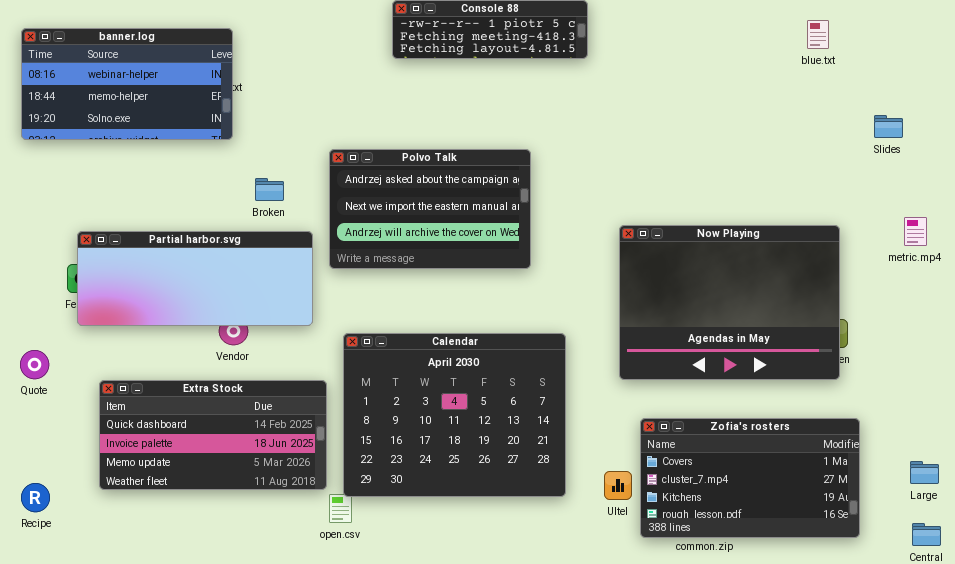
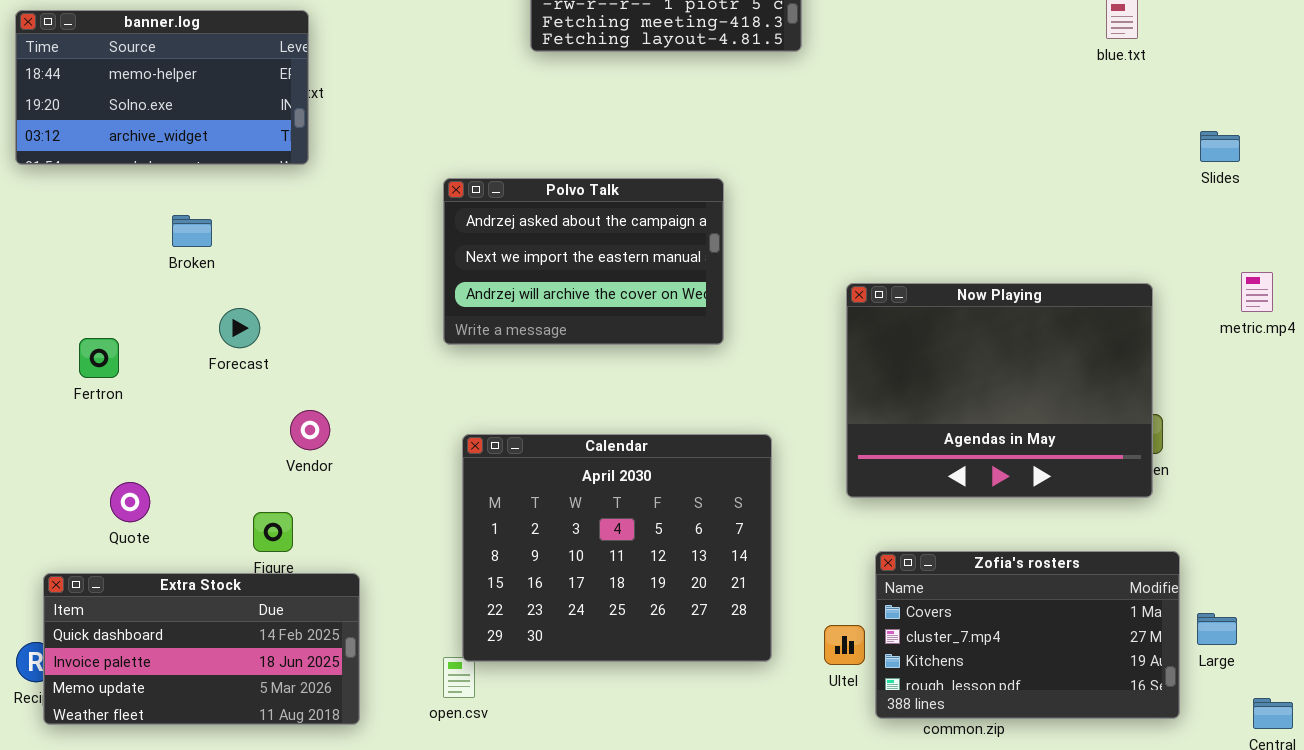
banner.log: [21,28,233,140] -> [15,10,309,165], scrolled down 1 row
Broken: [255,178,284,201] -> [172,215,212,247], moved
Partial harbor.svg: [77,231,313,326] -> none, closed
Quote: [20,350,49,379] -> [110,482,150,522], moved
Extra Stock: [99,380,327,490] -> [43,573,360,725], moved
Large: [910,461,939,484] -> [1197,613,1237,645], moved

